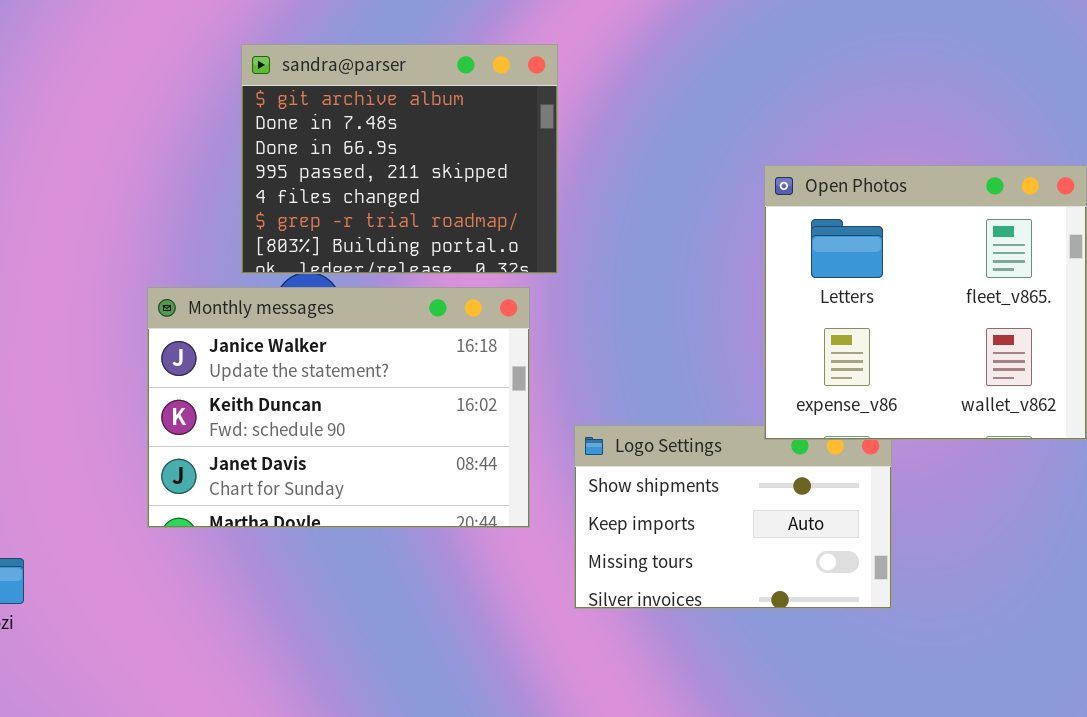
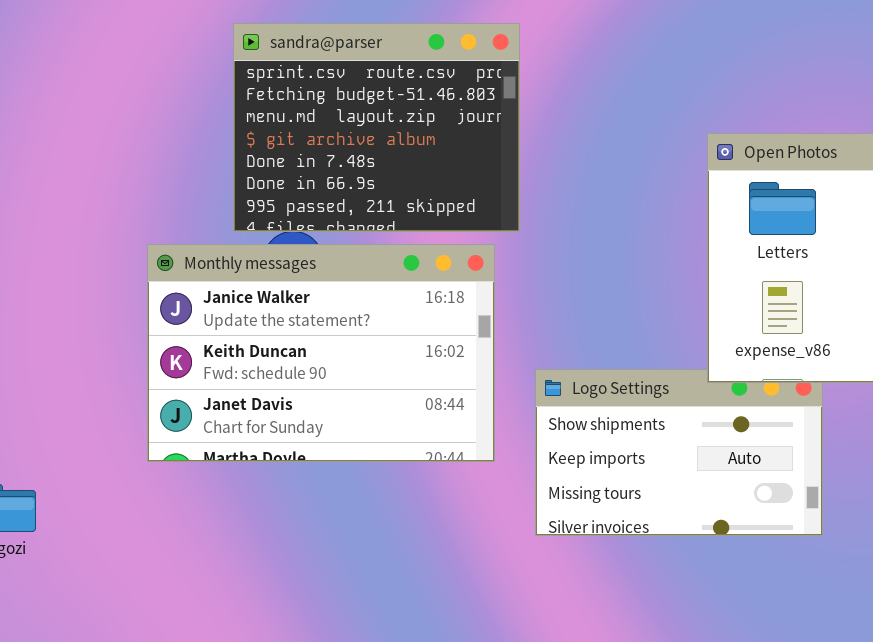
sandra@parser: [241,44,558,274] -> [233,23,520,232], scrolled up 3 rows

